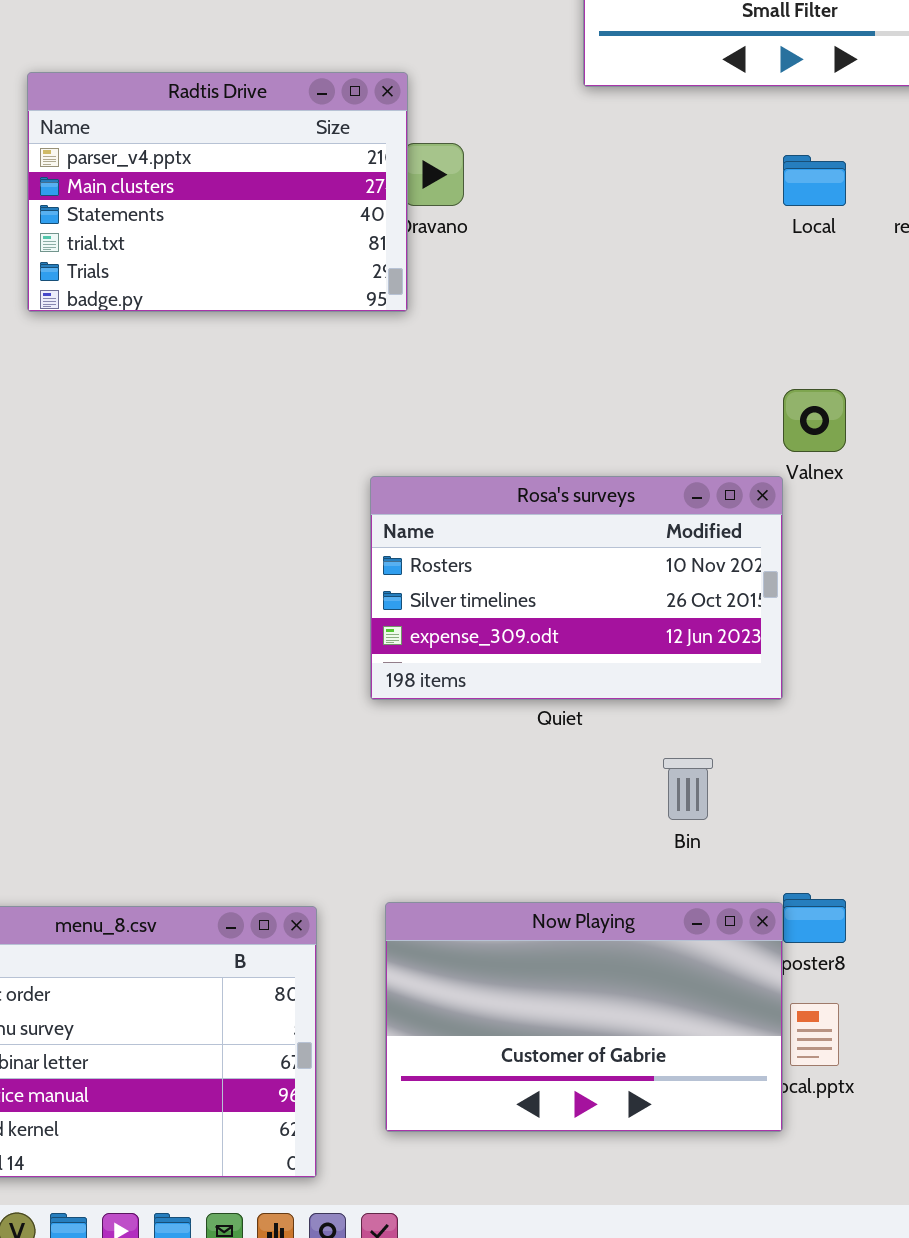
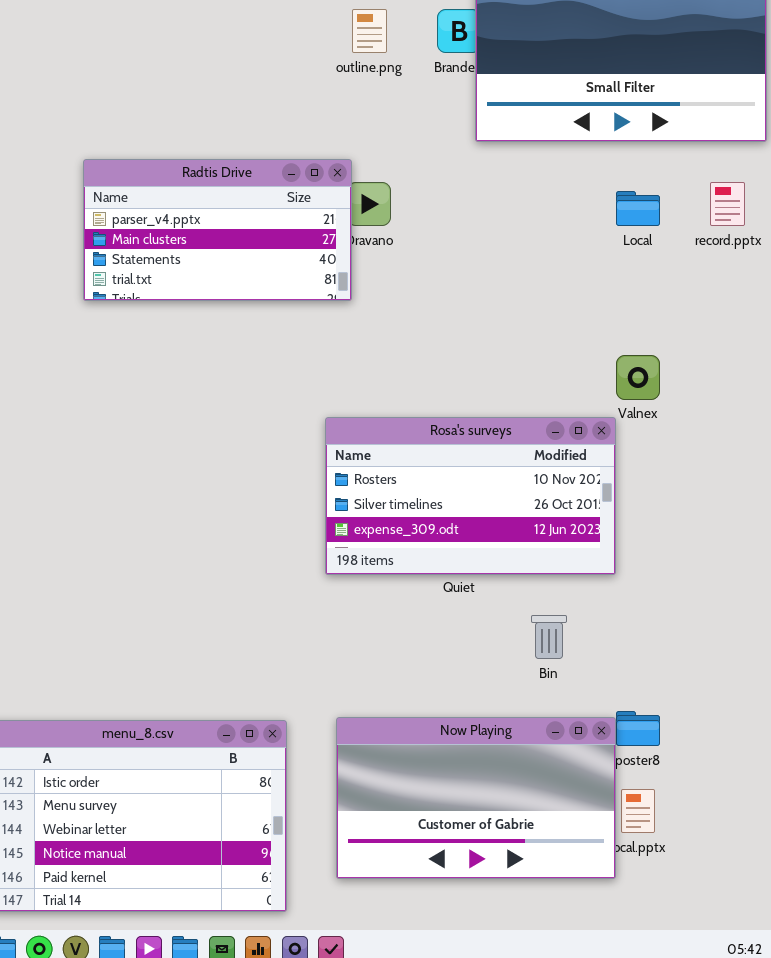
Radtis Drive: [27,72,408,312] -> [83,159,352,301], resized

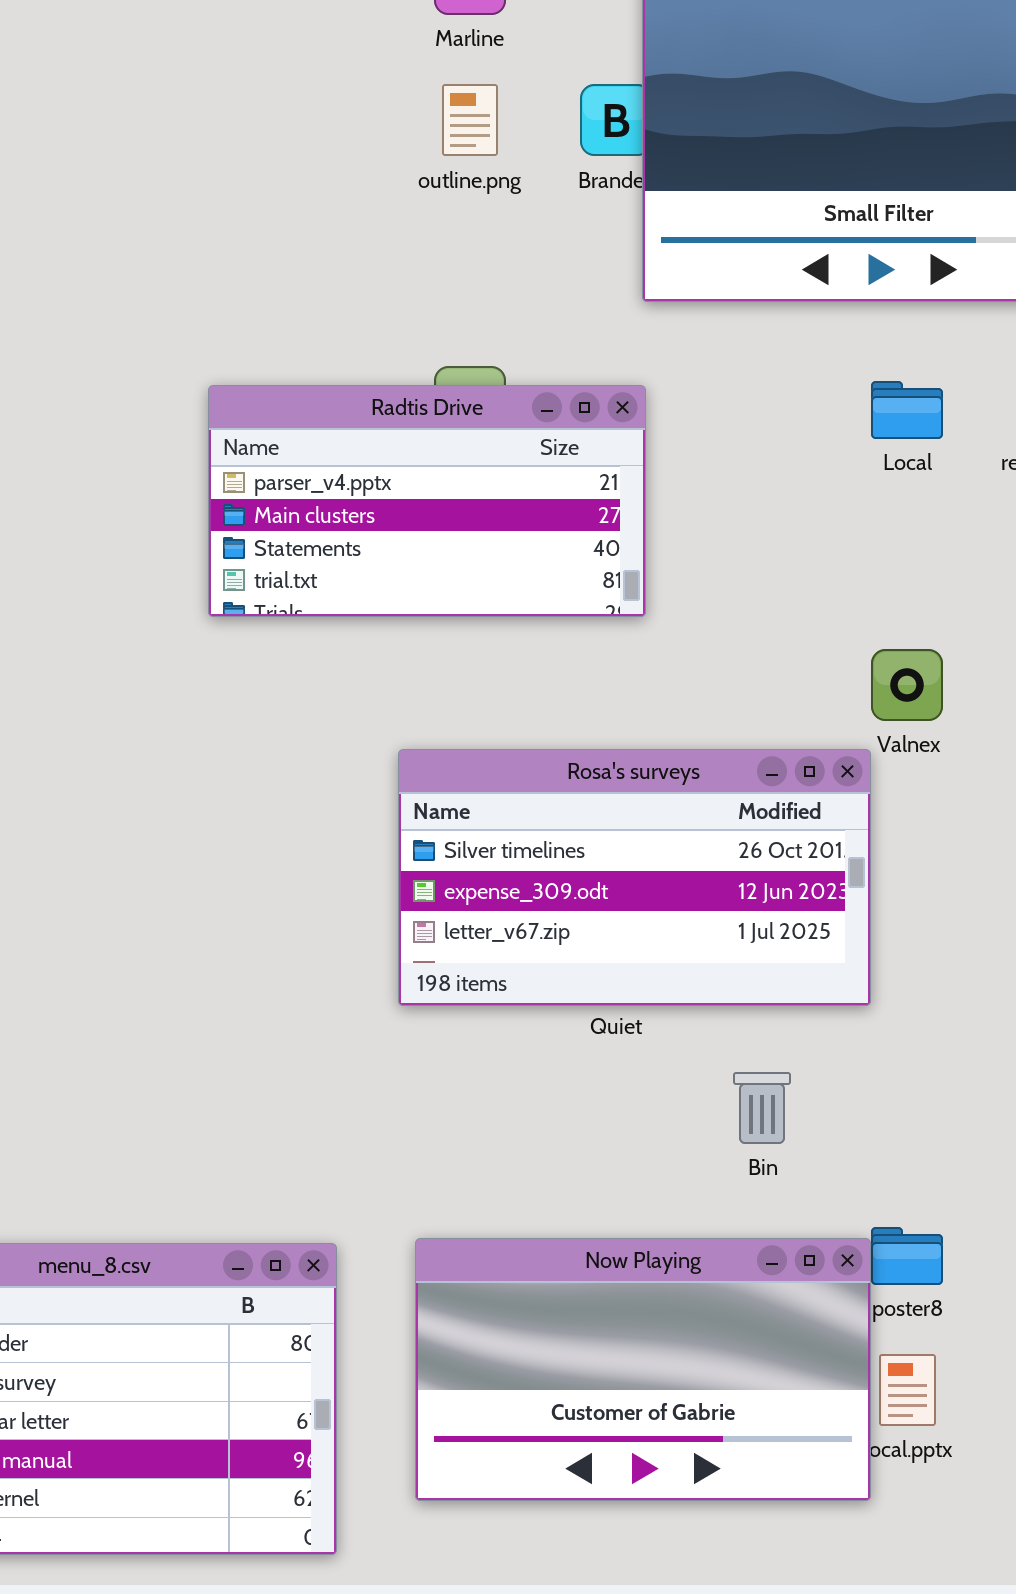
Radtis Drive: [83,159,352,301] -> [208,385,646,617], moved
Rosa's surveys: [325,417,616,575] -> [398,749,871,1006], scrolled down 1 row

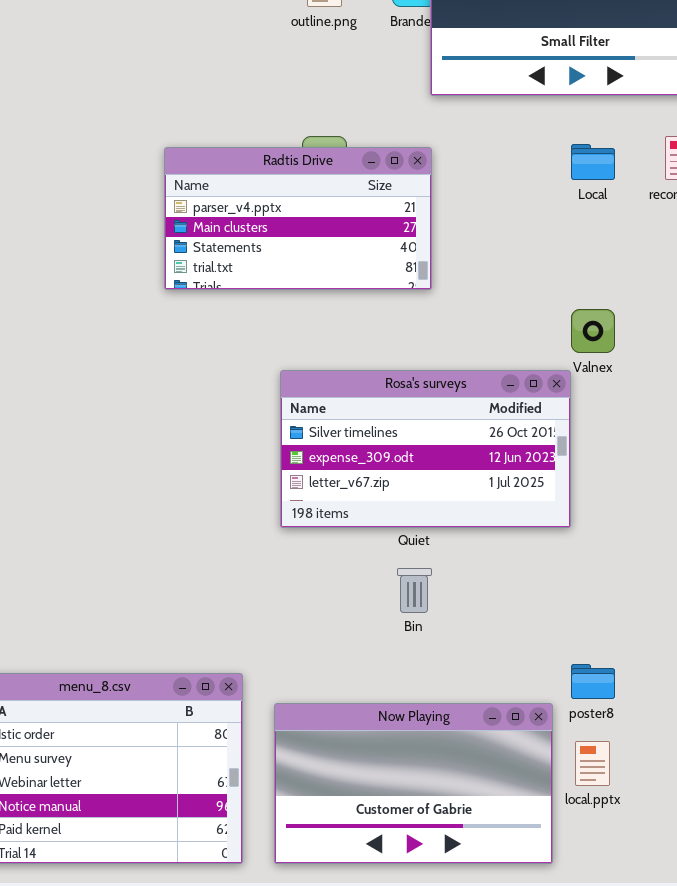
Bin: [733,1072,791,1144] -> [397,568,432,613], moved
Now Playing: [415,1238,871,1501] -> [274,703,553,864], moved

